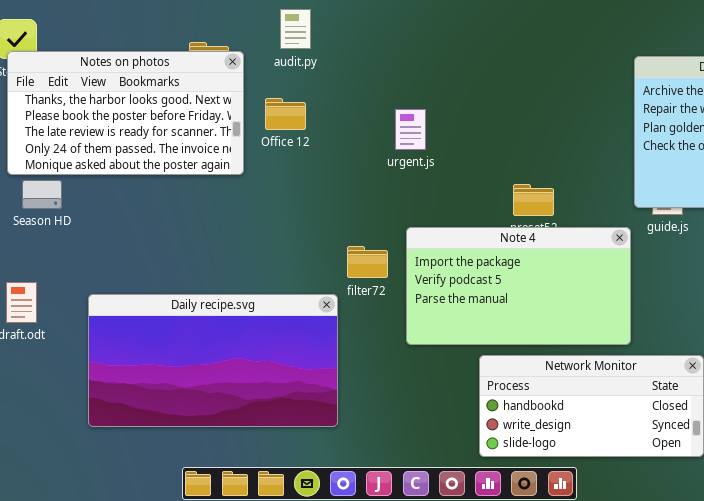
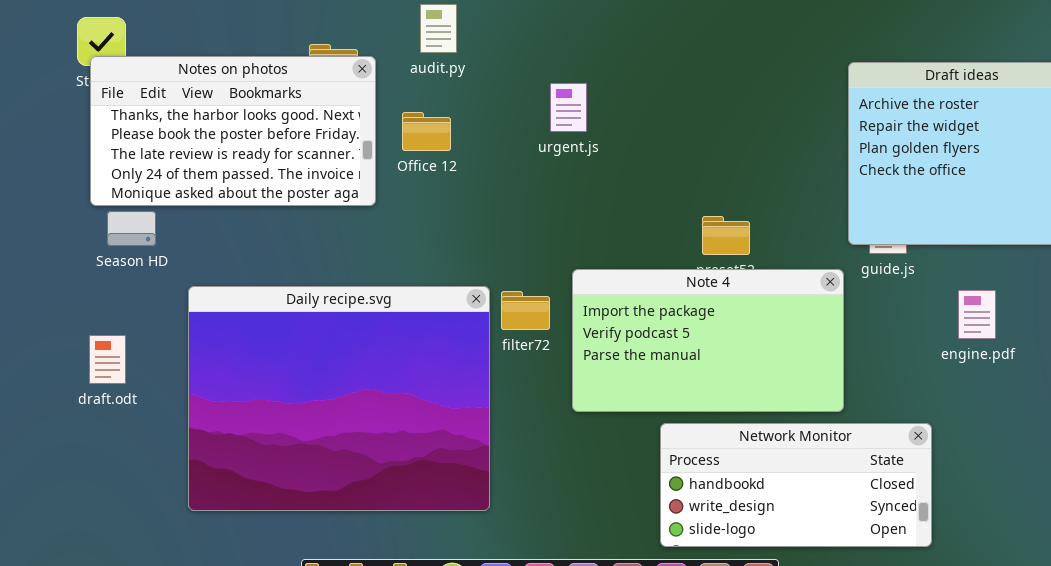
urgent.js: [395,109,426,150] -> [550,83,587,132], moved
Daily recipe.svg: [88,294,338,427] -> [188,286,490,511], resized

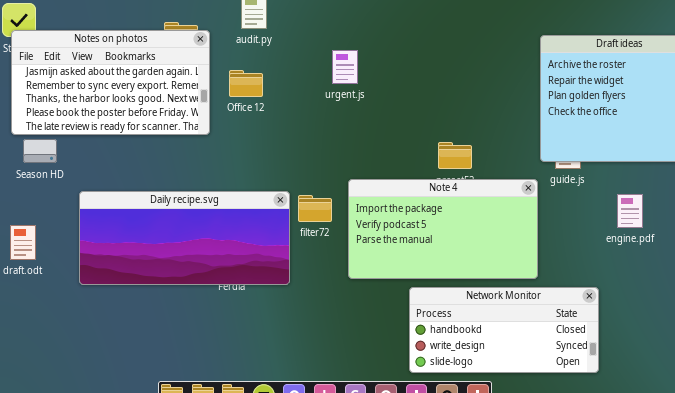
Notes on photos: [90,56,376,206] -> [11,30,210,135], scrolled up 2 rows
Daily recipe.svg: [188,286,490,511] -> [79,191,290,285], resized

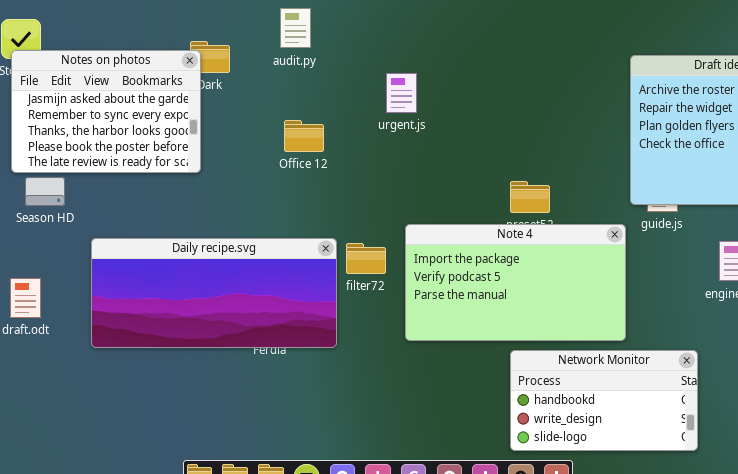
Notes on photos: [11,30,210,135] -> [11,50,201,173], resized
Office 12: [229,70,263,97] -> [284,120,324,152], moved
Network Monitor: [409,287,599,373] -> [510,350,698,451], resized

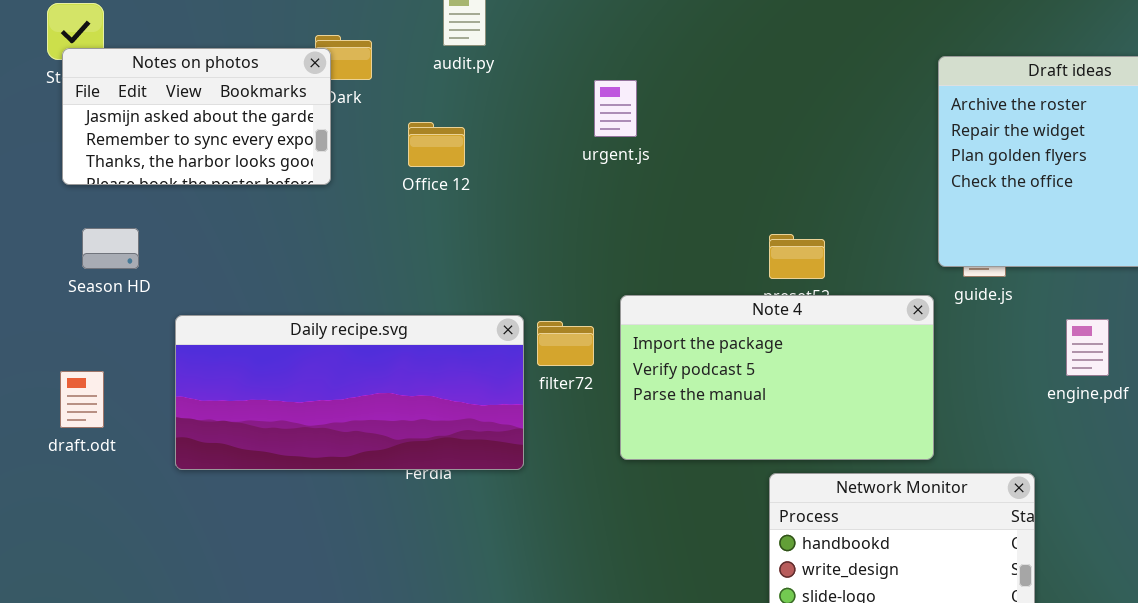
Notes on photos: [11,50,201,173] -> [62,48,331,185], resized
Office 12: [284,120,324,152] -> [408,122,465,167], moved

